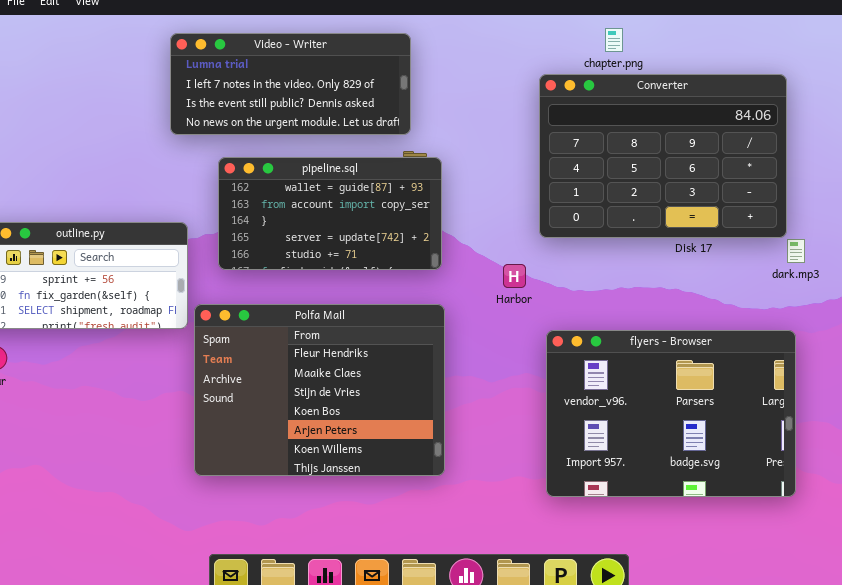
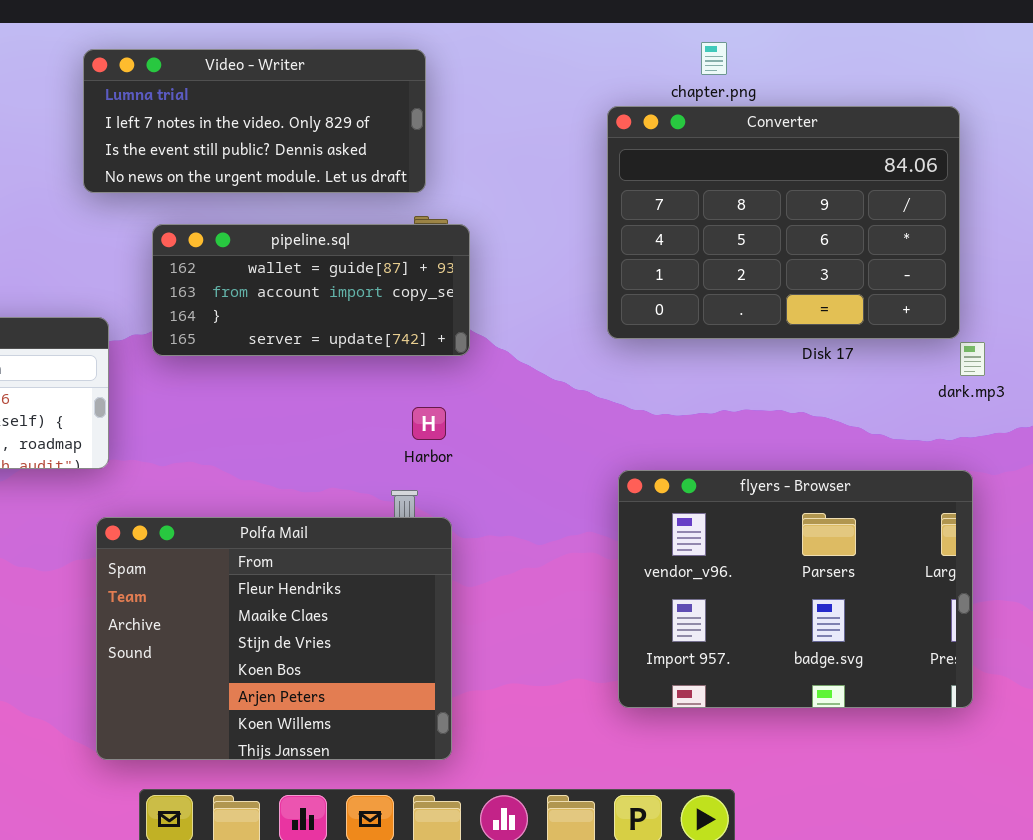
pipeline.sql: [218,157,442,270] -> [152,224,470,356], resized
Harbor: [503,264,526,288] -> [412,407,446,440], moved
Polfa Mail: [194,304,445,476] -> [96,517,452,760], moved

